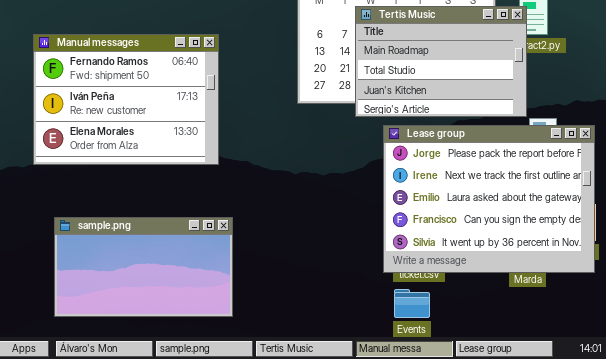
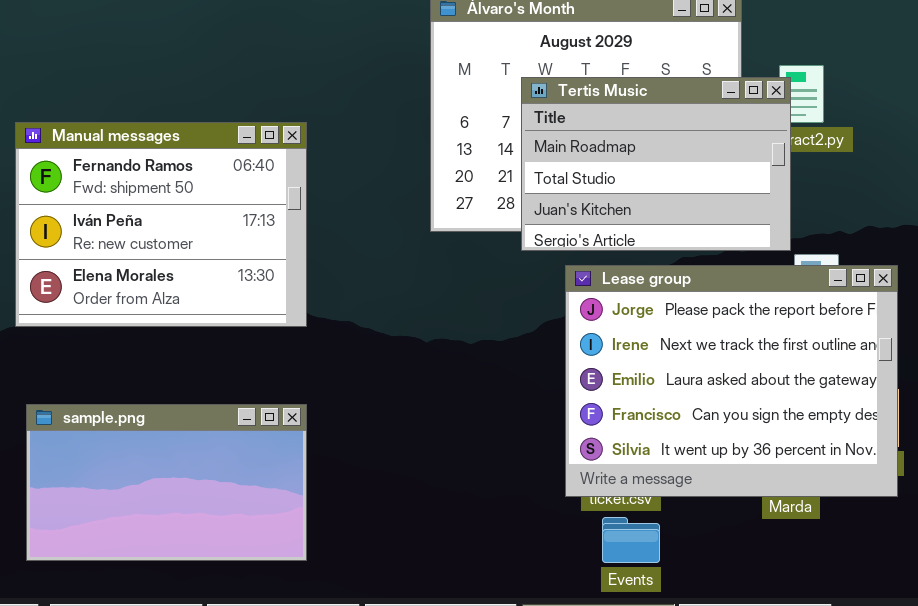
sample.png: [54,217,233,317] -> [26,404,307,561], moved
Events: [394,289,430,318] -> [602,517,660,563], moved

